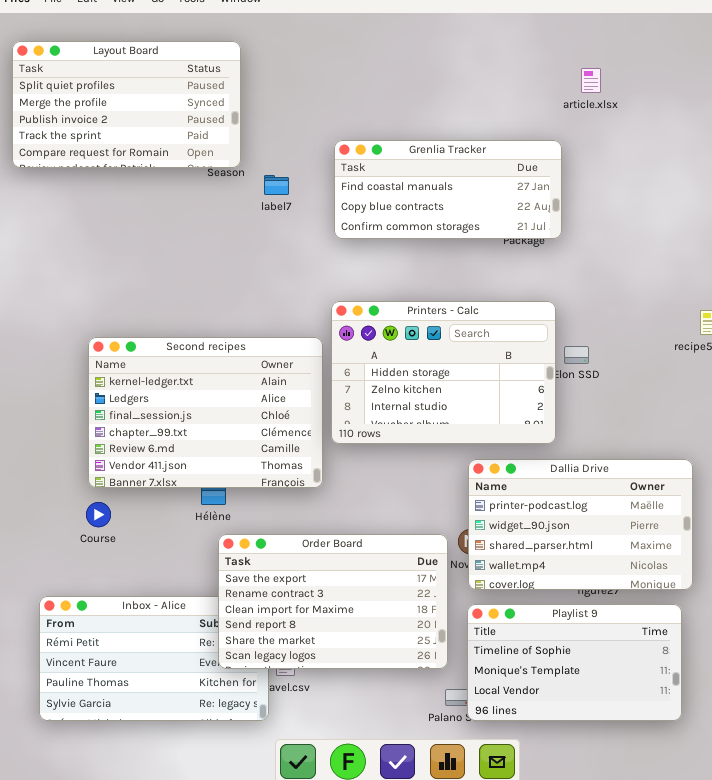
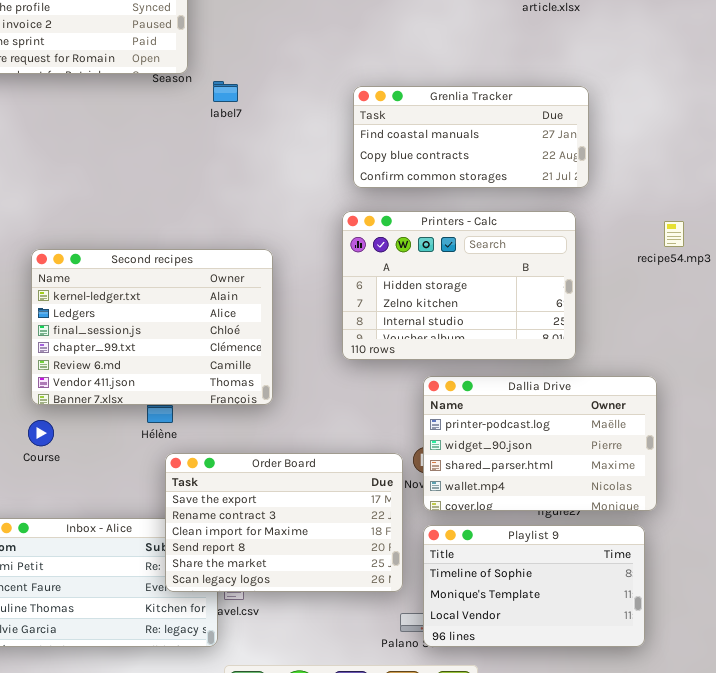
Grenlia Tracker: [334,140,562,239] -> [353,86,589,188], moved
Printers - Calc: [331,301,556,444] -> [342,211,576,360], moved

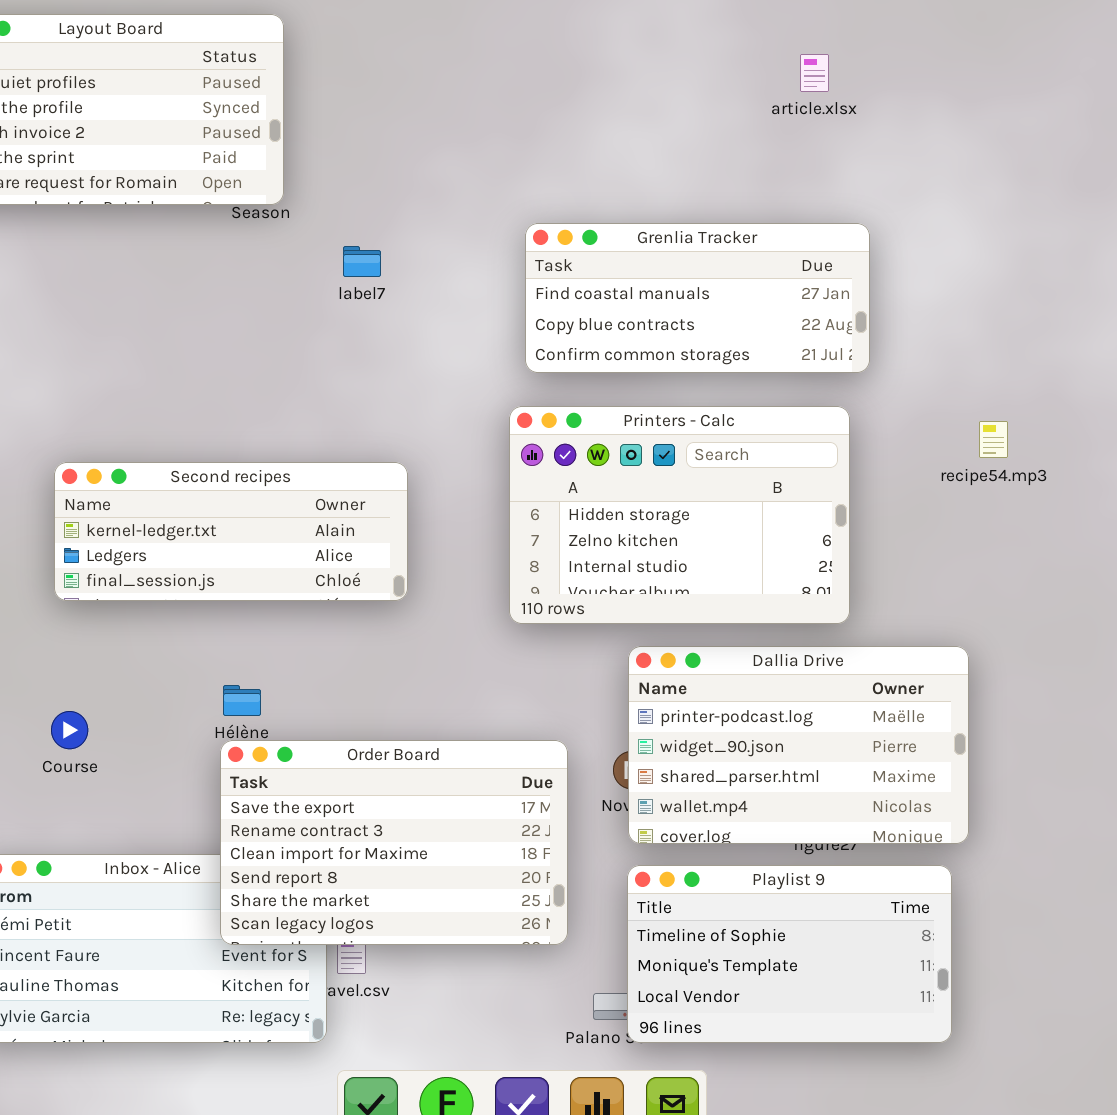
label7: [213,81,238,102] -> [343,246,381,277], moved
Second recipes: [31,249,273,405] -> [54,462,408,601], resized
Order Board: [165,453,403,592] -> [220,740,568,945], moved

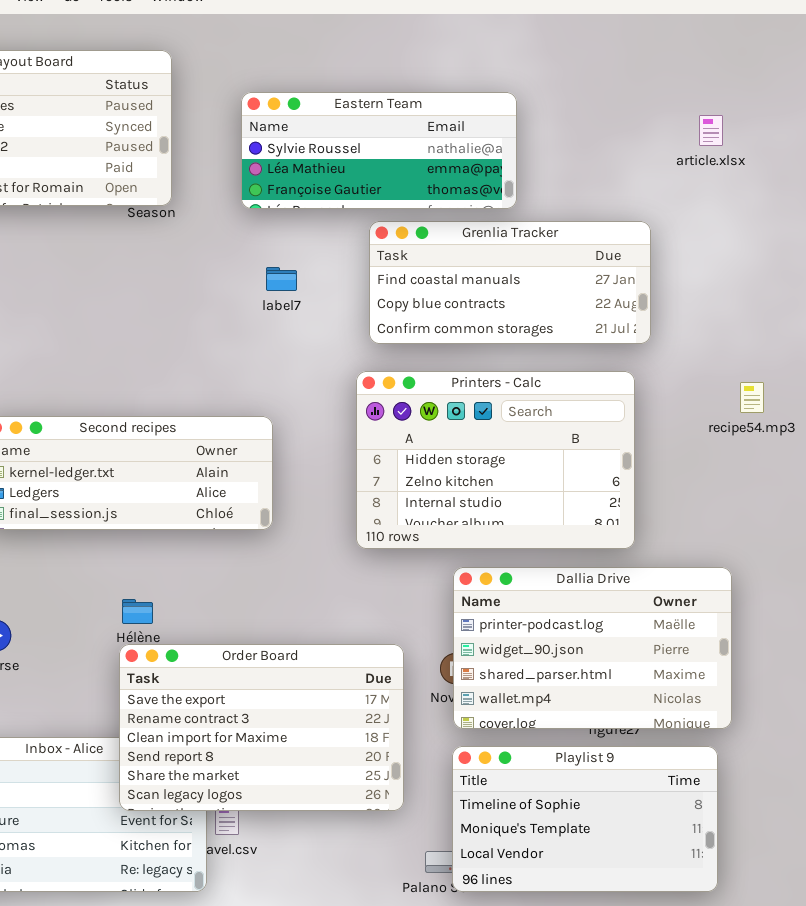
article.xlsx: [800,54,829,92] -> [699,115,723,146], moved
Eastern Team: none -> [241,92,517,209], opened
label7: [343,246,381,277] -> [266,267,297,291], moved

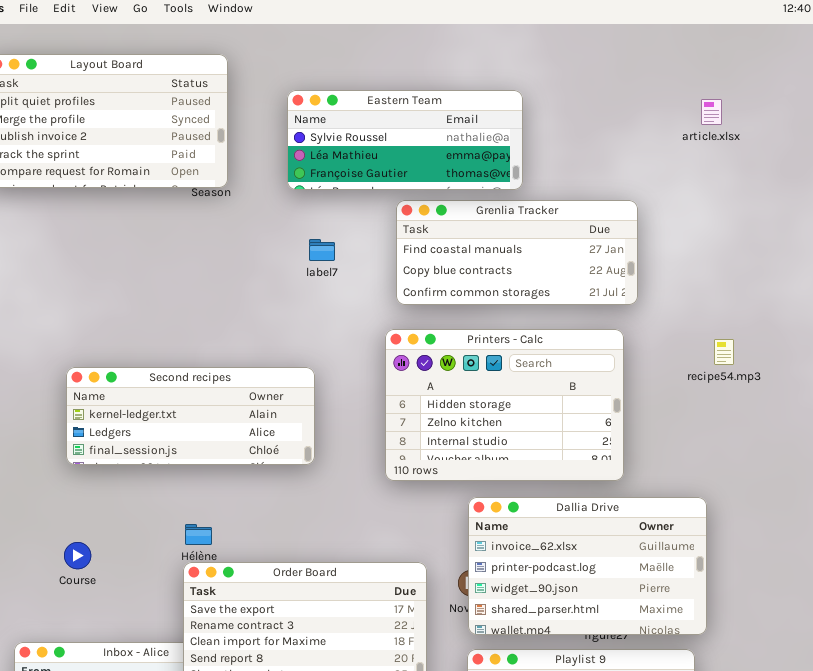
article.xlsx: [699,115,723,146] -> [701,99,722,125], moved
Dallia Drive: [453,567,732,729] -> [468,497,707,635], scrolled up 1 row

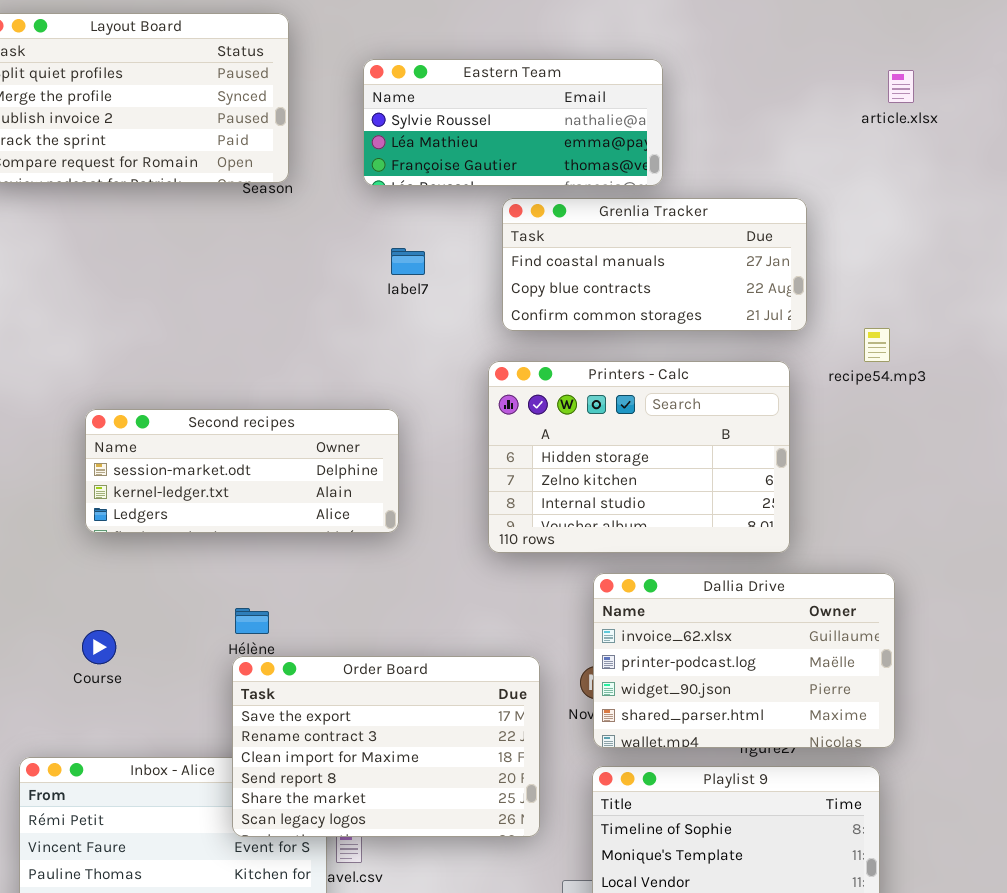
recipe54.mp3: [714,339,734,365] -> [864,328,890,362], moved
Second recipes: [66,367,315,465] -> [85,409,399,533], scrolled up 1 row

